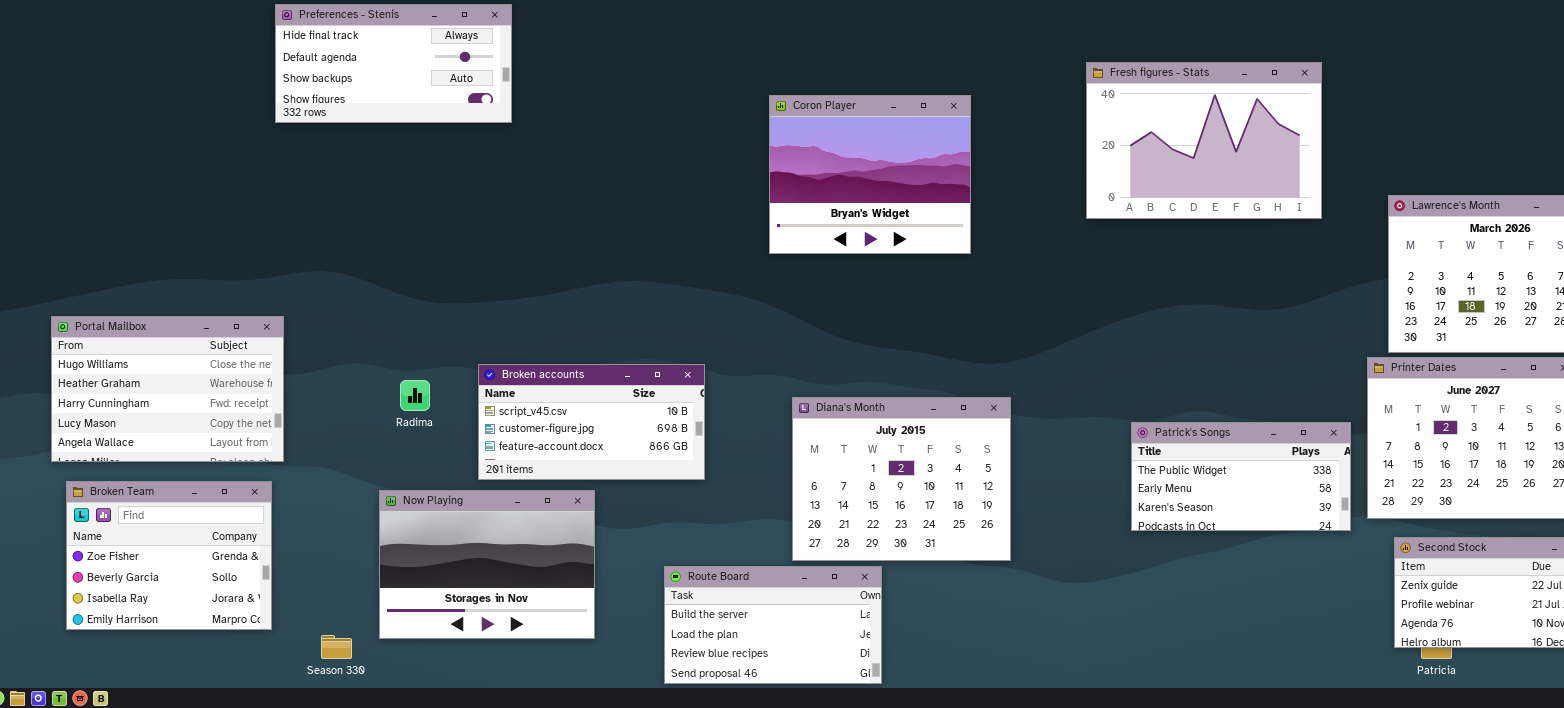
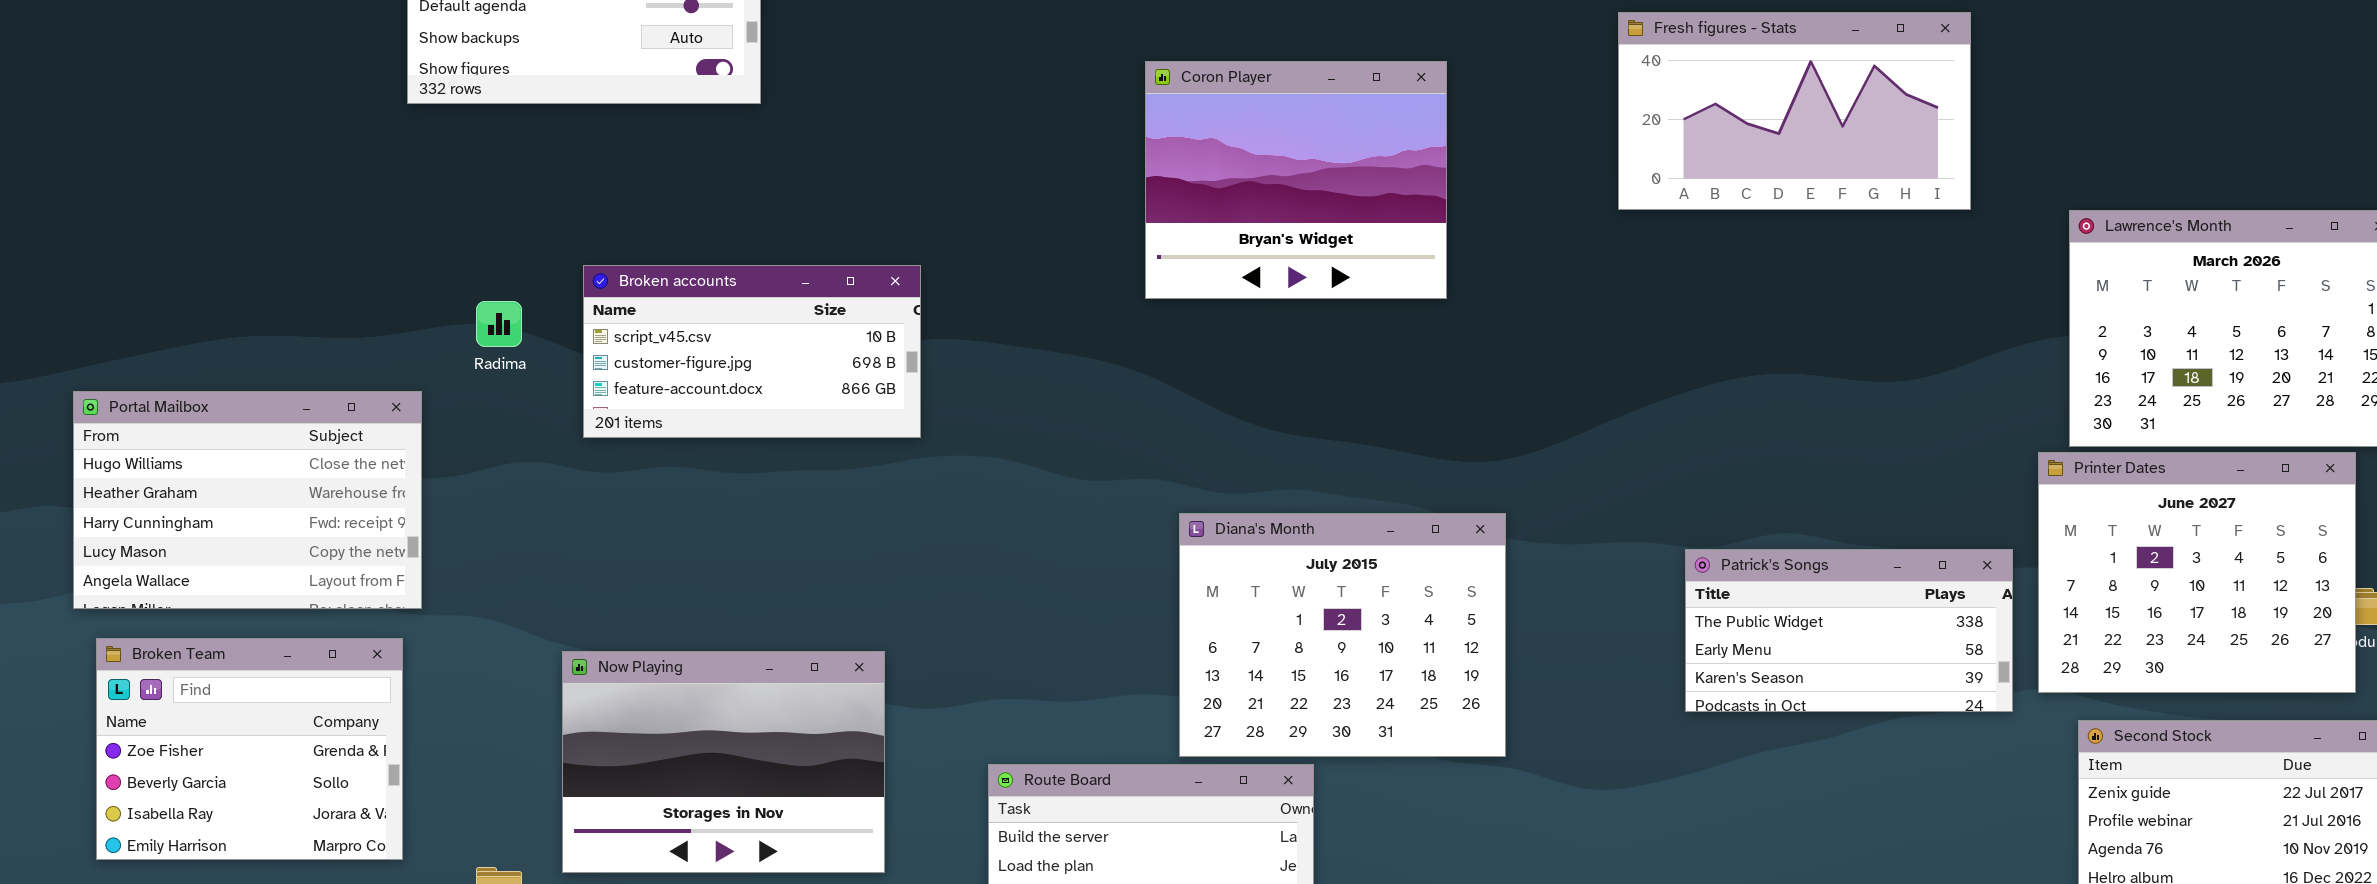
Fresh figures - Stats: [1086,62,1322,219] -> [1618,12,1971,210], resized
Broken accounts: [478,364,705,480] -> [583,265,921,438], moved
Radima: [400,380,430,411] -> [476,301,522,347], moved

